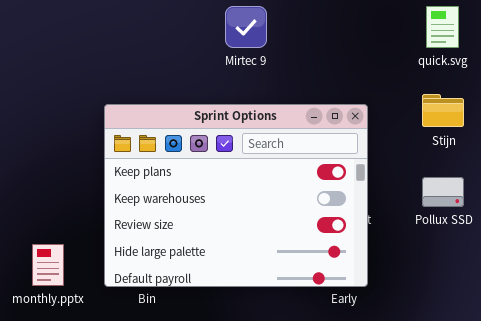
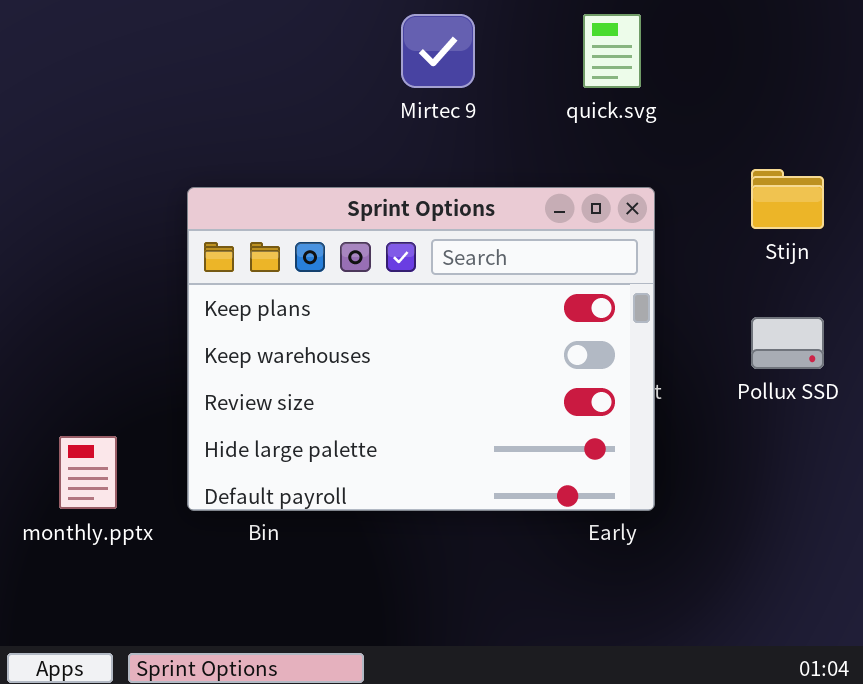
quick.svg: [426,6,459,48] -> [583,14,641,88], moved

